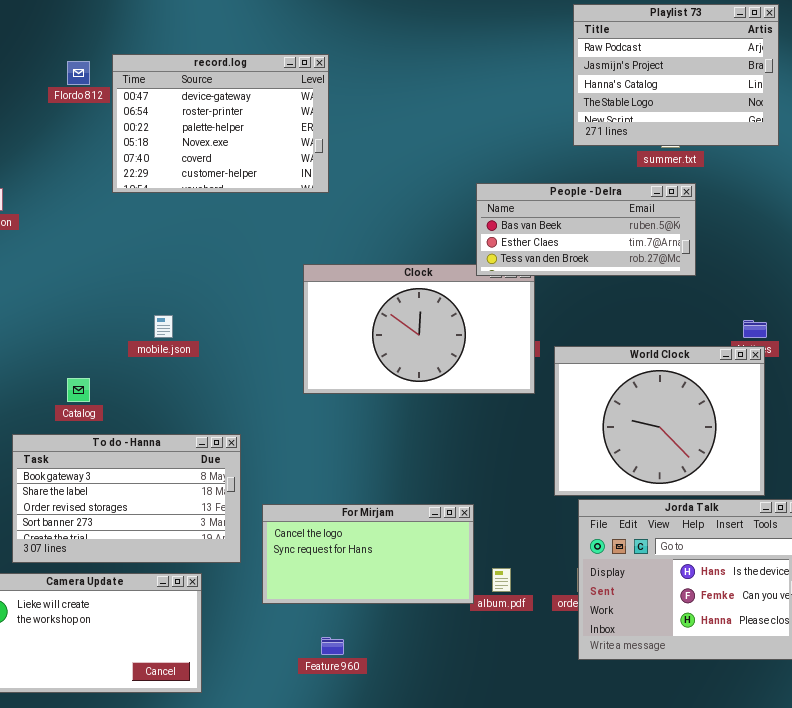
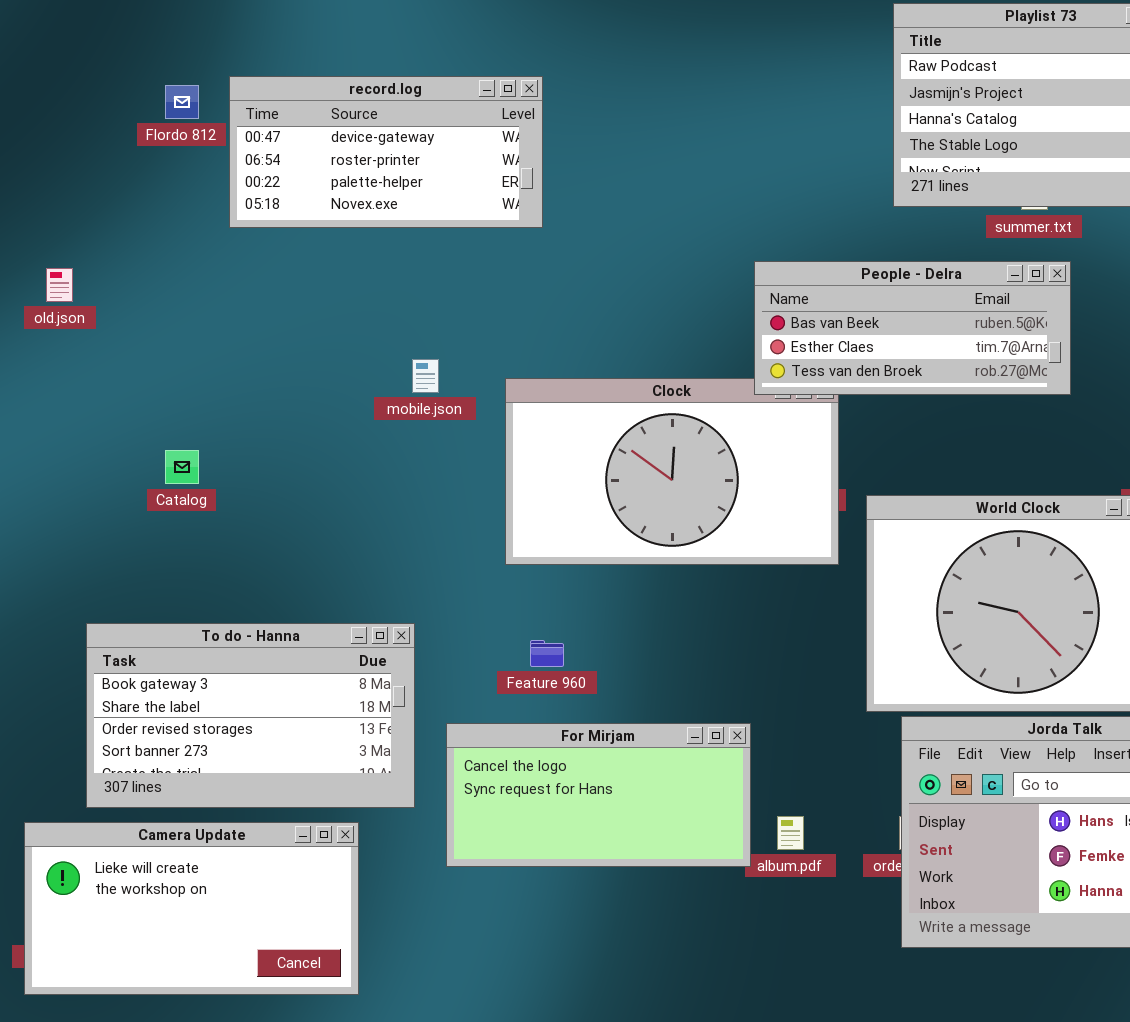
record.log: [112,54,329,193] -> [229,76,543,228], resized
mobile.json: [154,315,173,338] -> [412,359,439,393], moved
Catalog: [67,378,90,402] -> [165,450,199,484], moved
Feature 960: [321,637,344,655] -> [530,640,564,667], moved

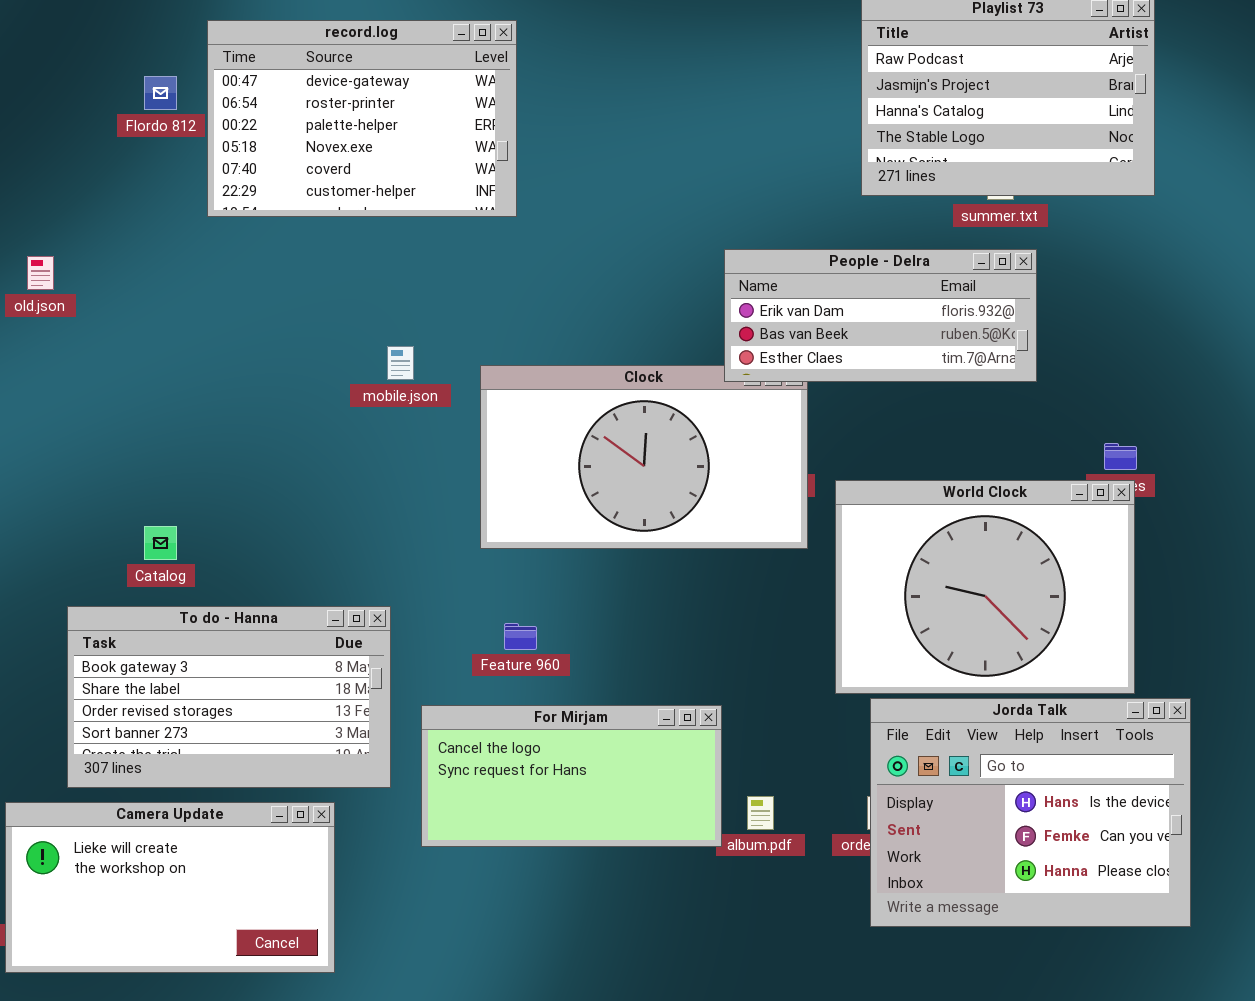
record.log: [229,76,543,228] -> [207,20,517,217], resized
People - Delra: [754,261,1071,395] -> [724,249,1037,382], scrolled up 1 row
Catalog: [165,450,199,484] -> [144,526,177,560], moved

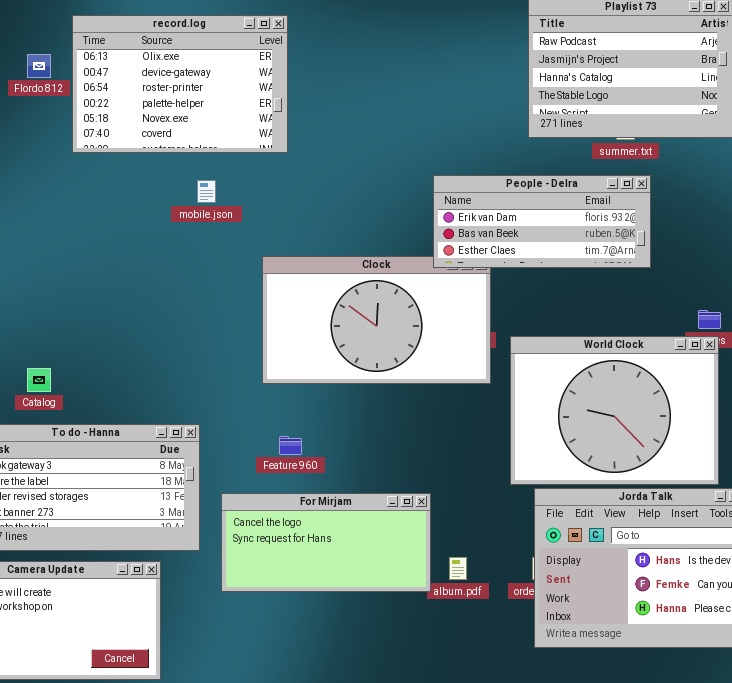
record.log: [207,20,517,217] -> [72,15,288,153], scrolled up 1 row
mobile.json: [387,346,414,380] -> [197,180,216,203], moved

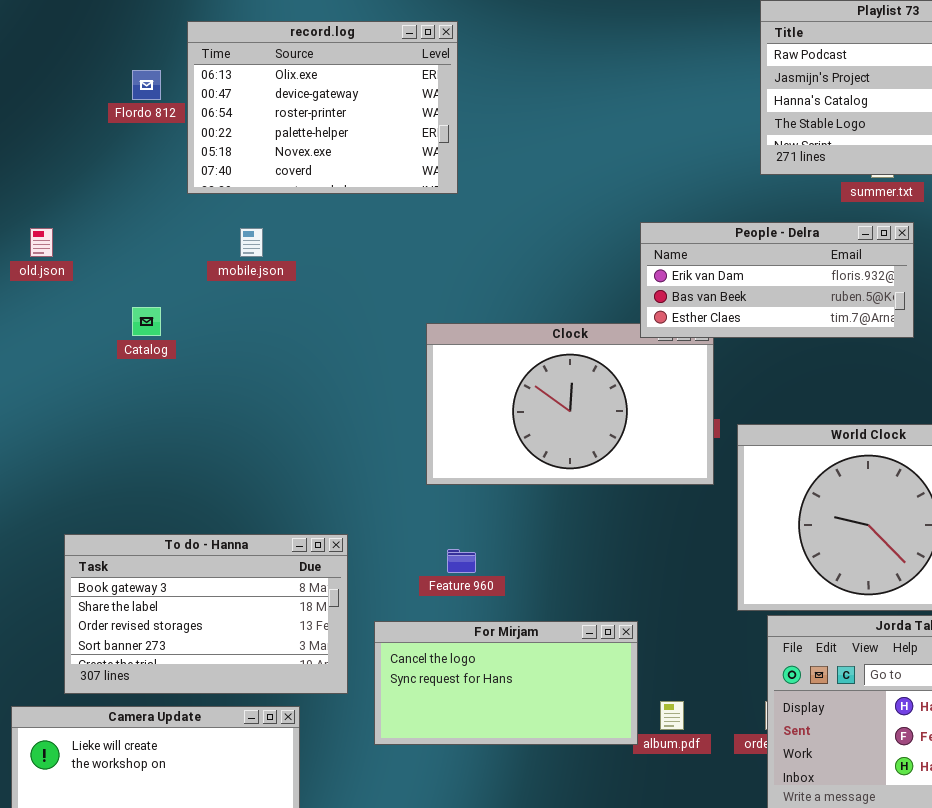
mobile.json: [197,180,216,203] -> [240,228,263,257], moved
Catalog: [27,368,51,392] -> [132,307,161,336], moved

